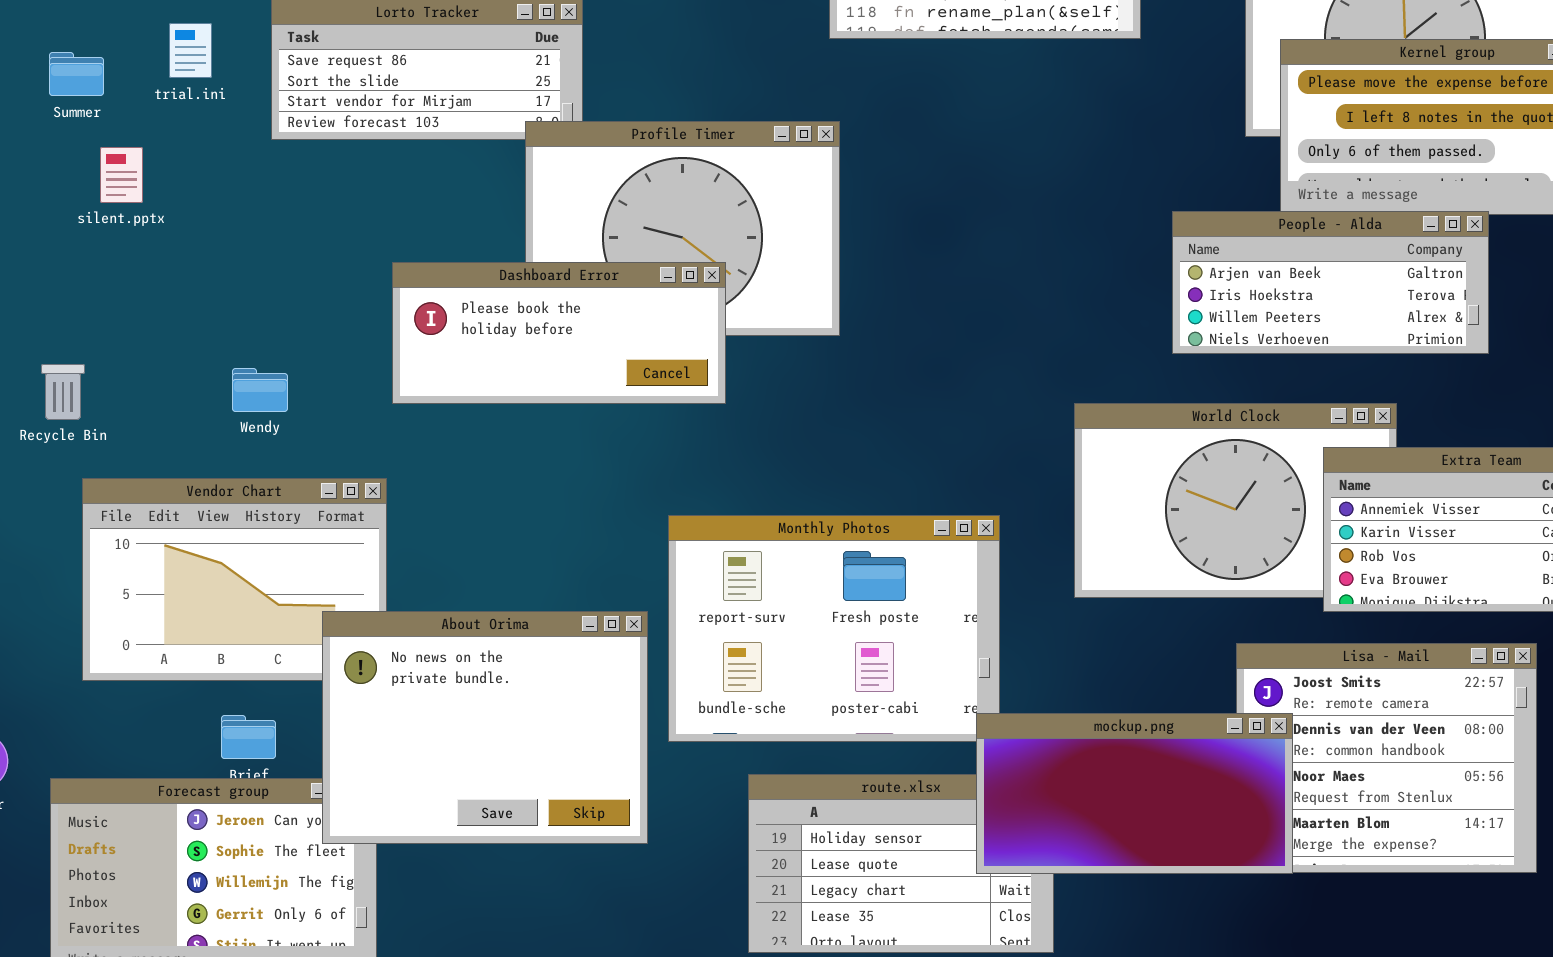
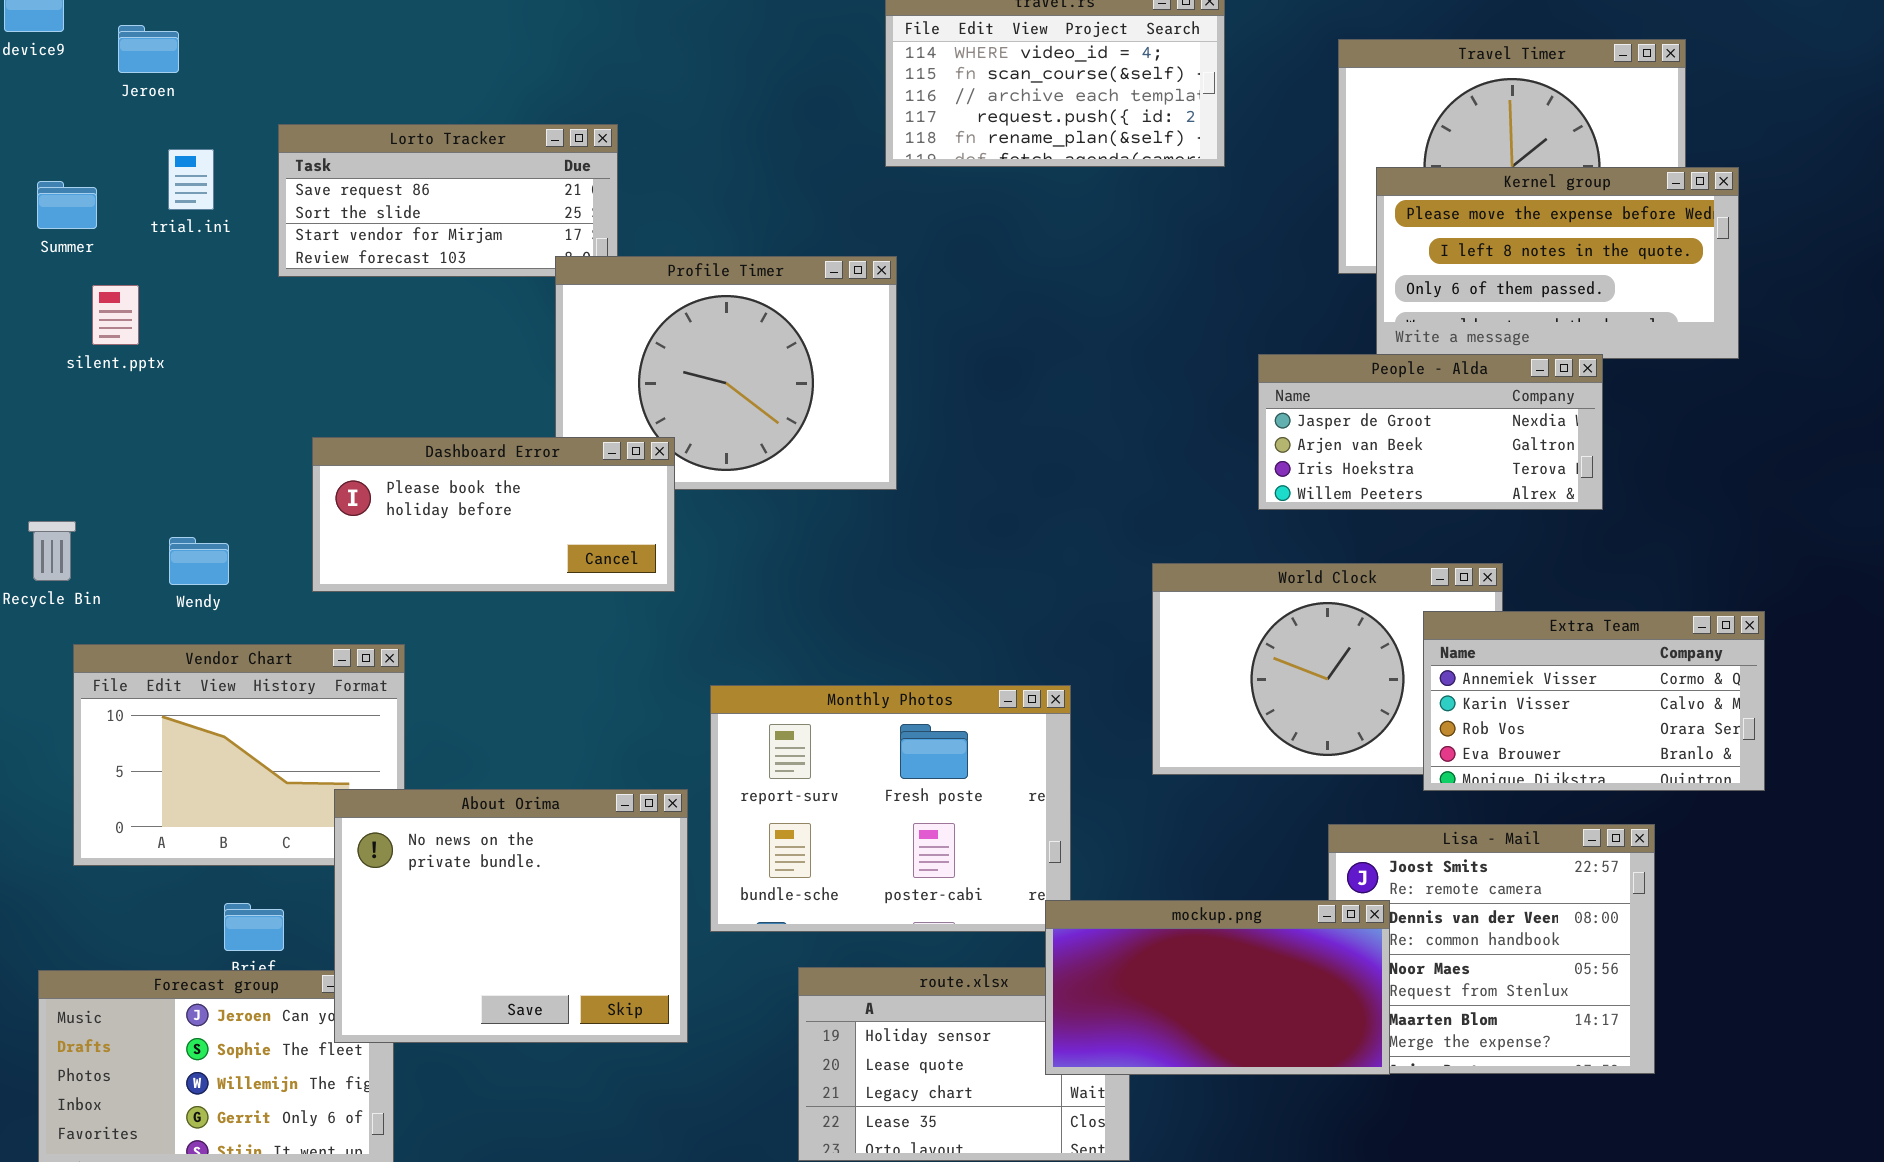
People - Alda: [1172,211,1489,354] -> [1258,354,1603,510], scrolled up 1 row
Dashboard Error: [392,262,726,404] -> [312,437,675,592], moved
Wendy: [232,368,288,412] -> [169,537,229,585], moved

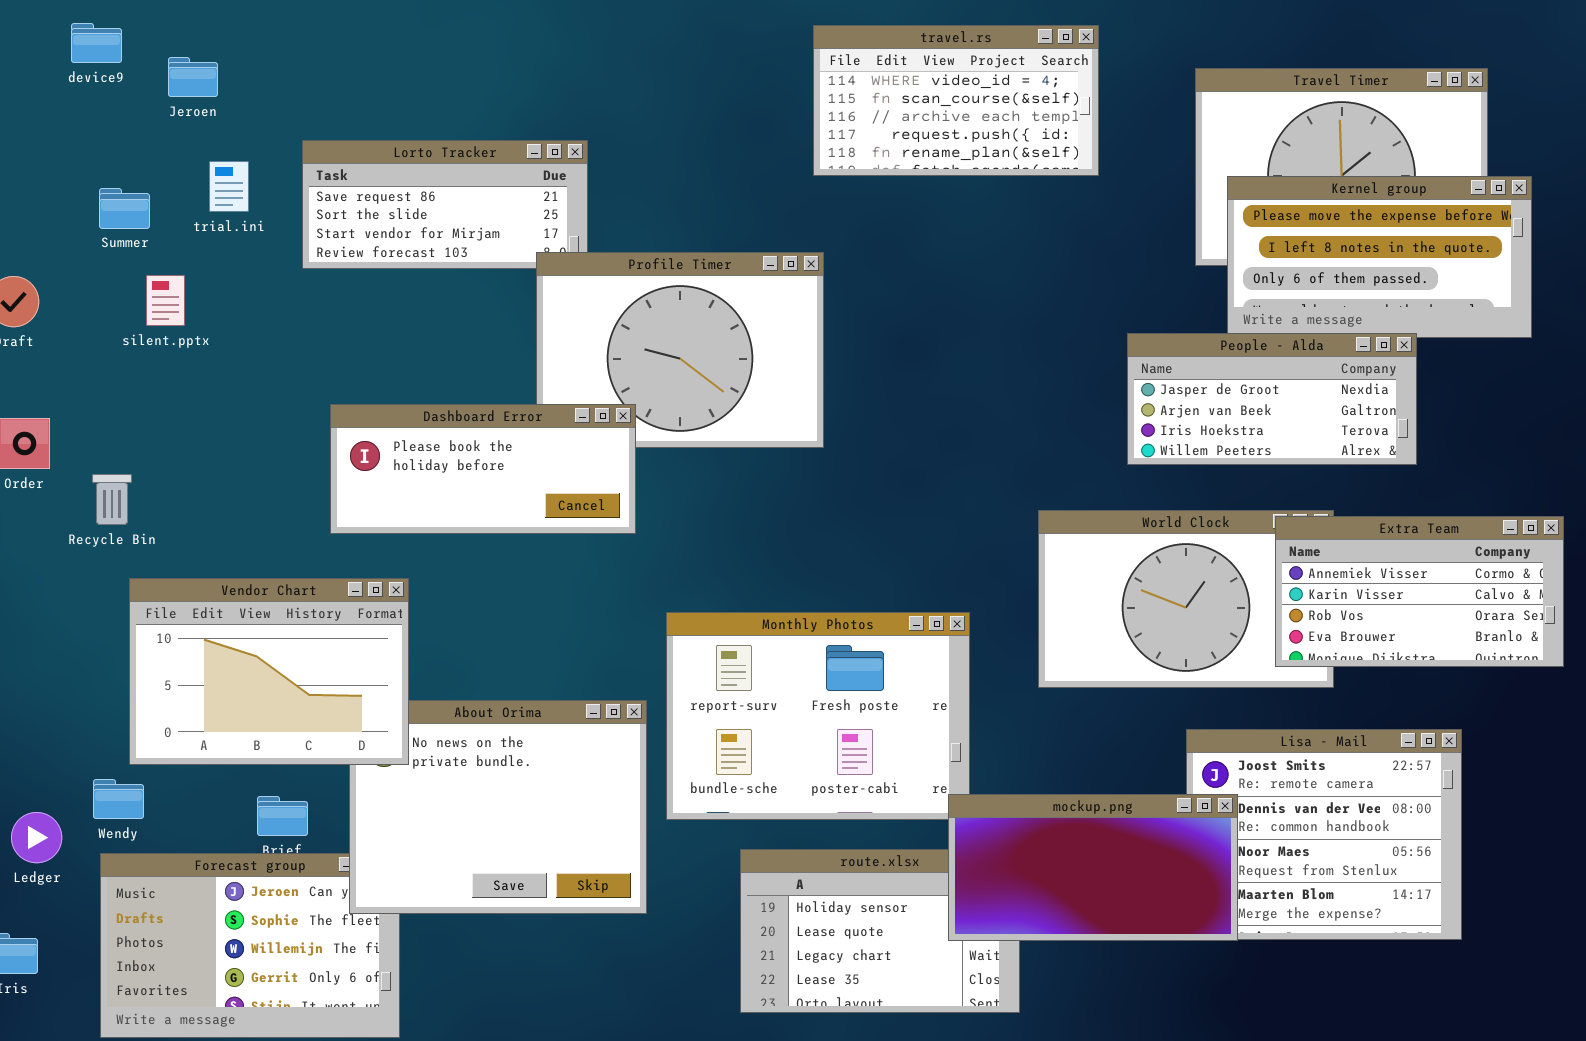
Wendy: [169,537,229,585] -> [93,779,144,819], moved
Extra Team: [1423,611,1765,791] -> [1275,516,1564,667], moved
Vendor Chart: [73,644,405,866] -> [129,578,409,765], raised

